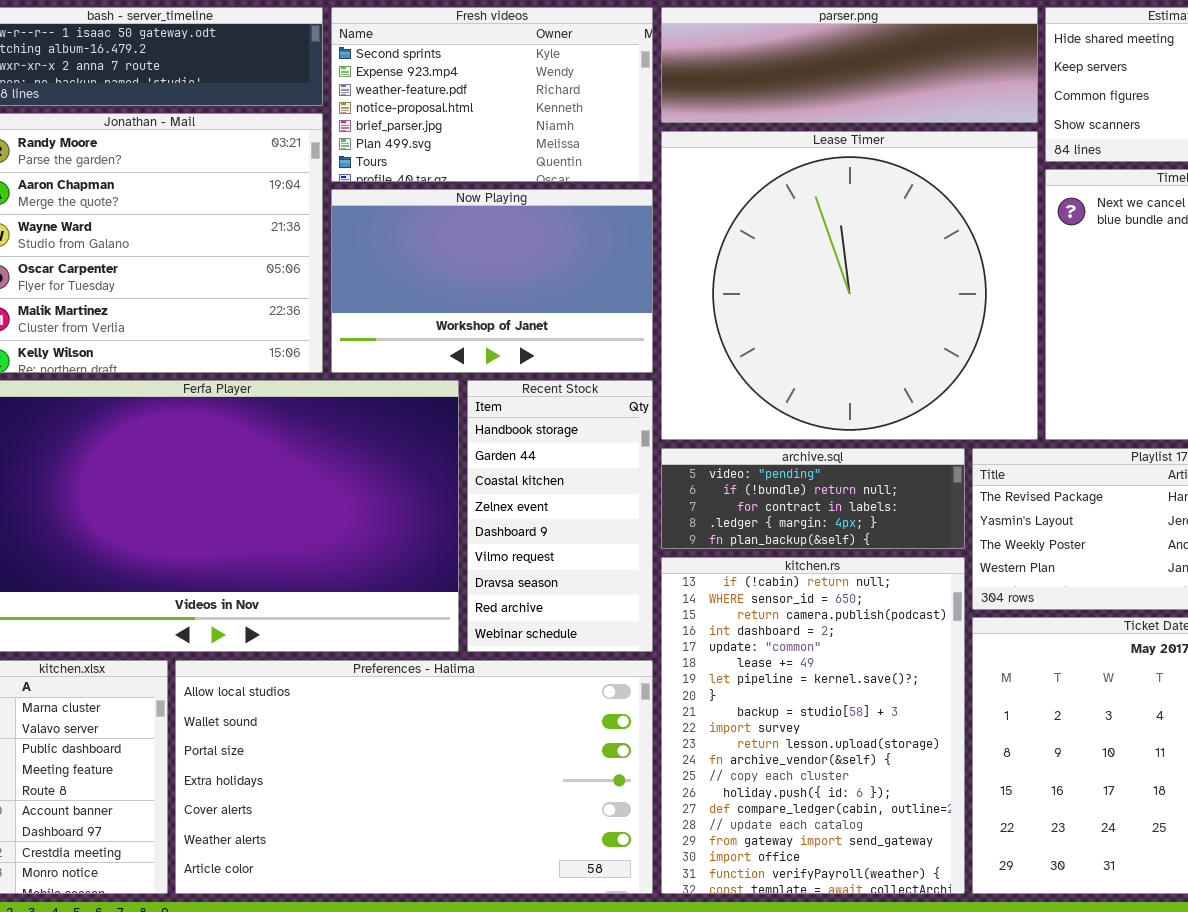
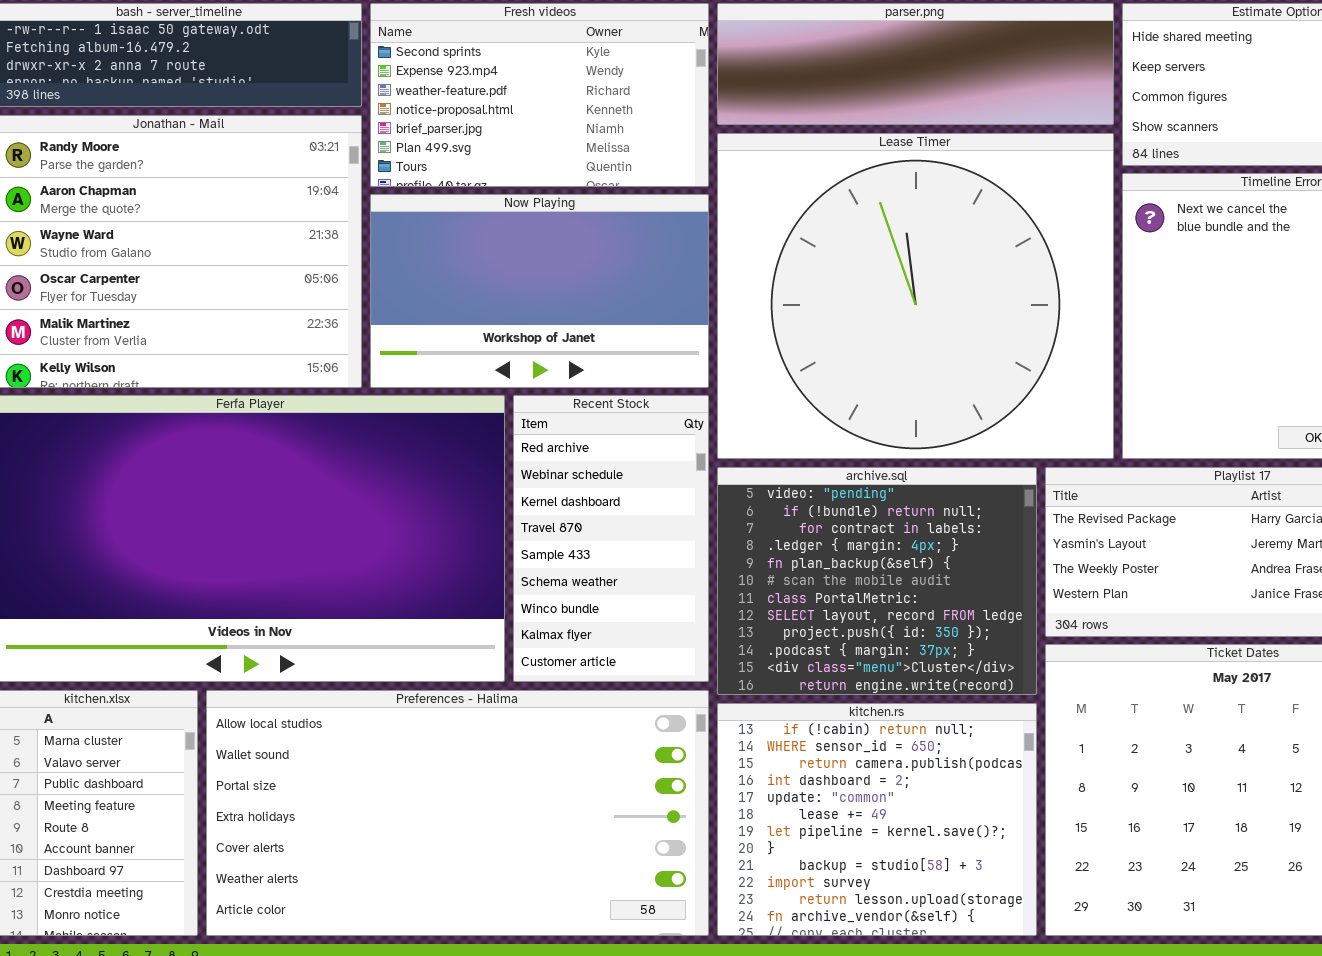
Recent Stock: [467,380,653,652] -> [513,395,709,682], scrolled down 7 rows
archive.sql: [661,448,965,549] -> [717,467,1037,695], resized
kitchen.rs: [661,557,965,894] -> [717,703,1037,936], resized

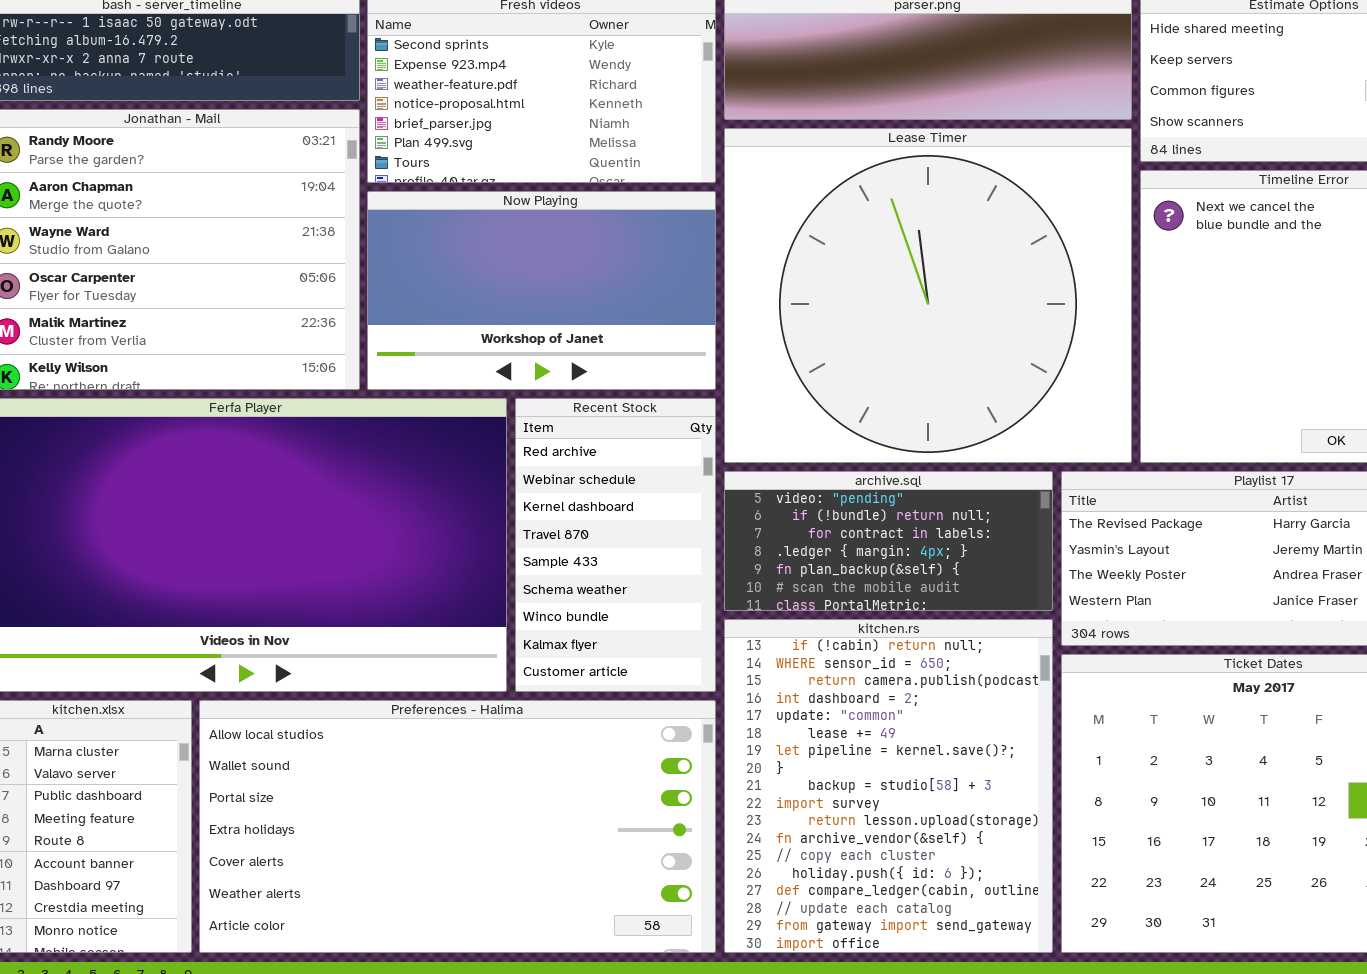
archive.sql: [717,467,1037,695] -> [724,471,1053,611], resized
kitchen.rs: [717,703,1037,936] -> [724,619,1053,953], resized

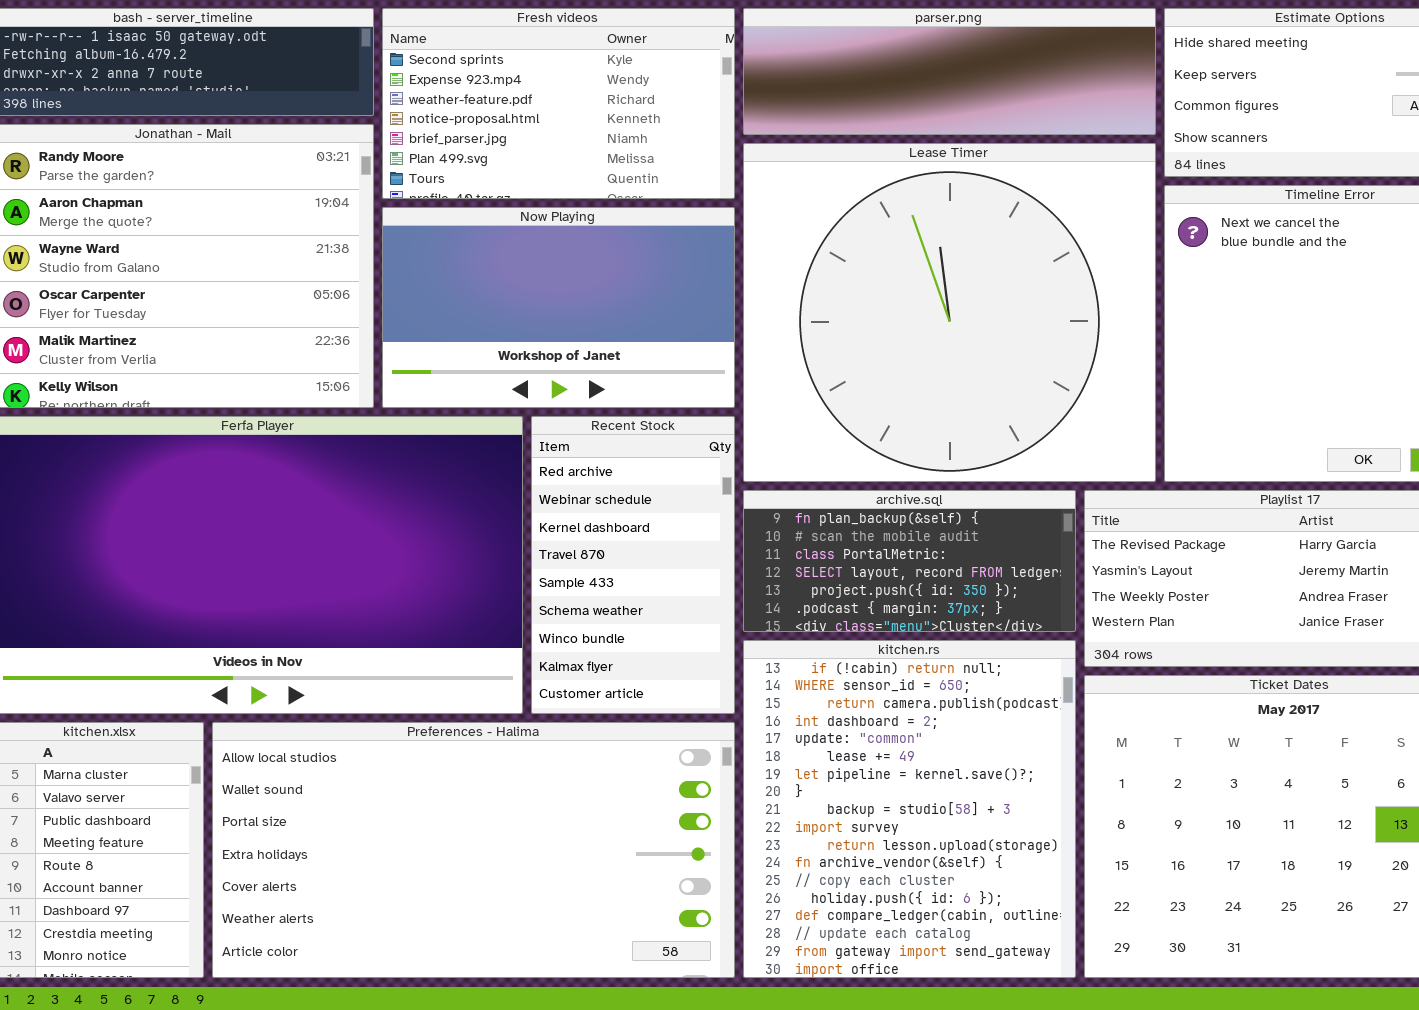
archive.sql: [724,471,1053,611] -> [743,490,1076,632], scrolled down 4 rows

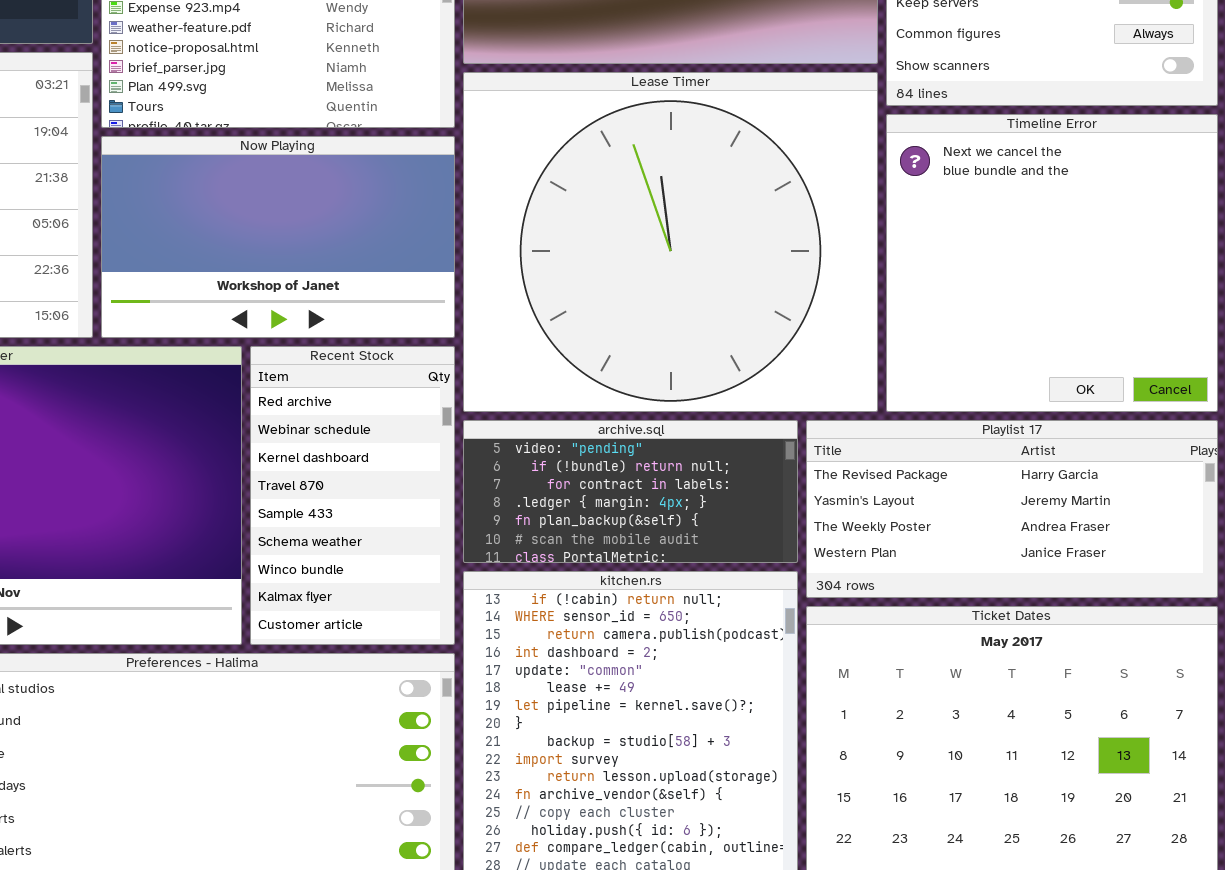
archive.sql: [743,490,1076,632] -> [463,420,798,563], scrolled up 4 rows

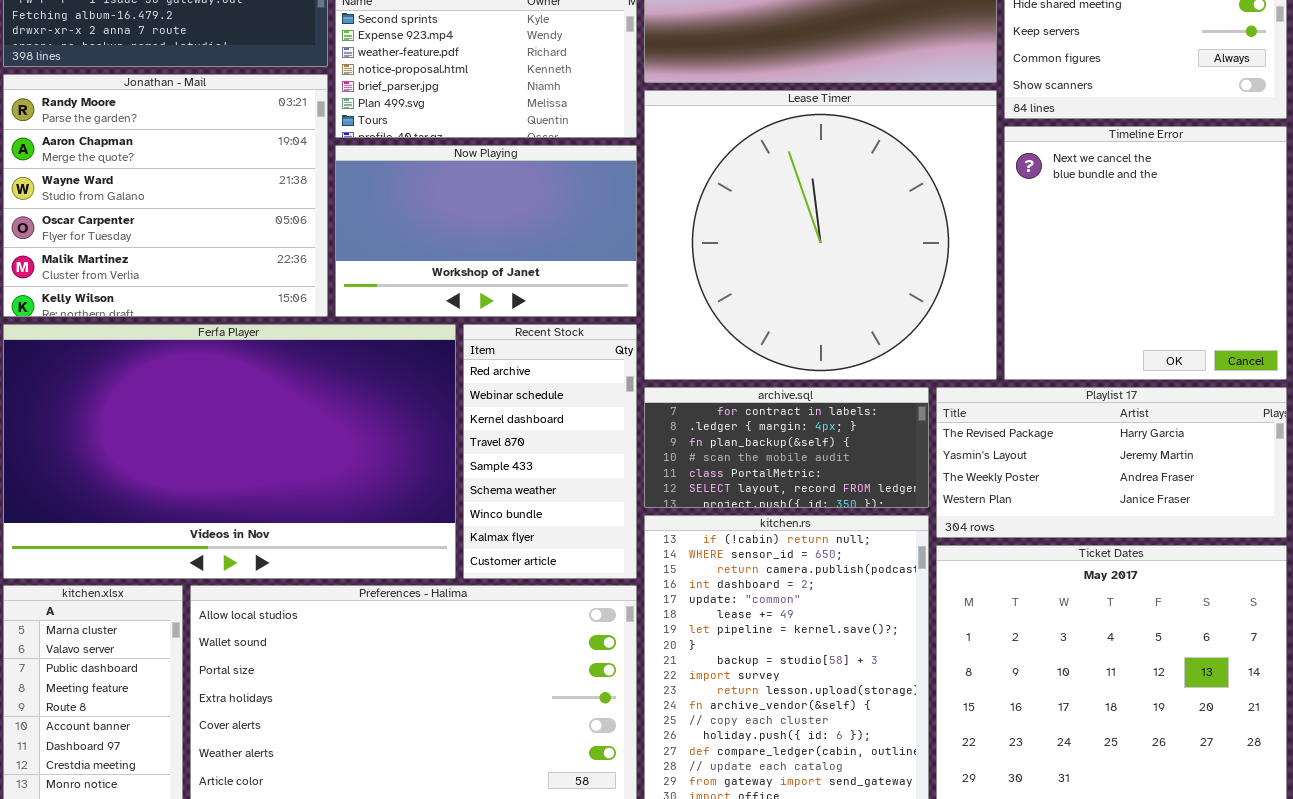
archive.sql: [463,420,798,563] -> [644,387,929,508], scrolled down 2 rows

